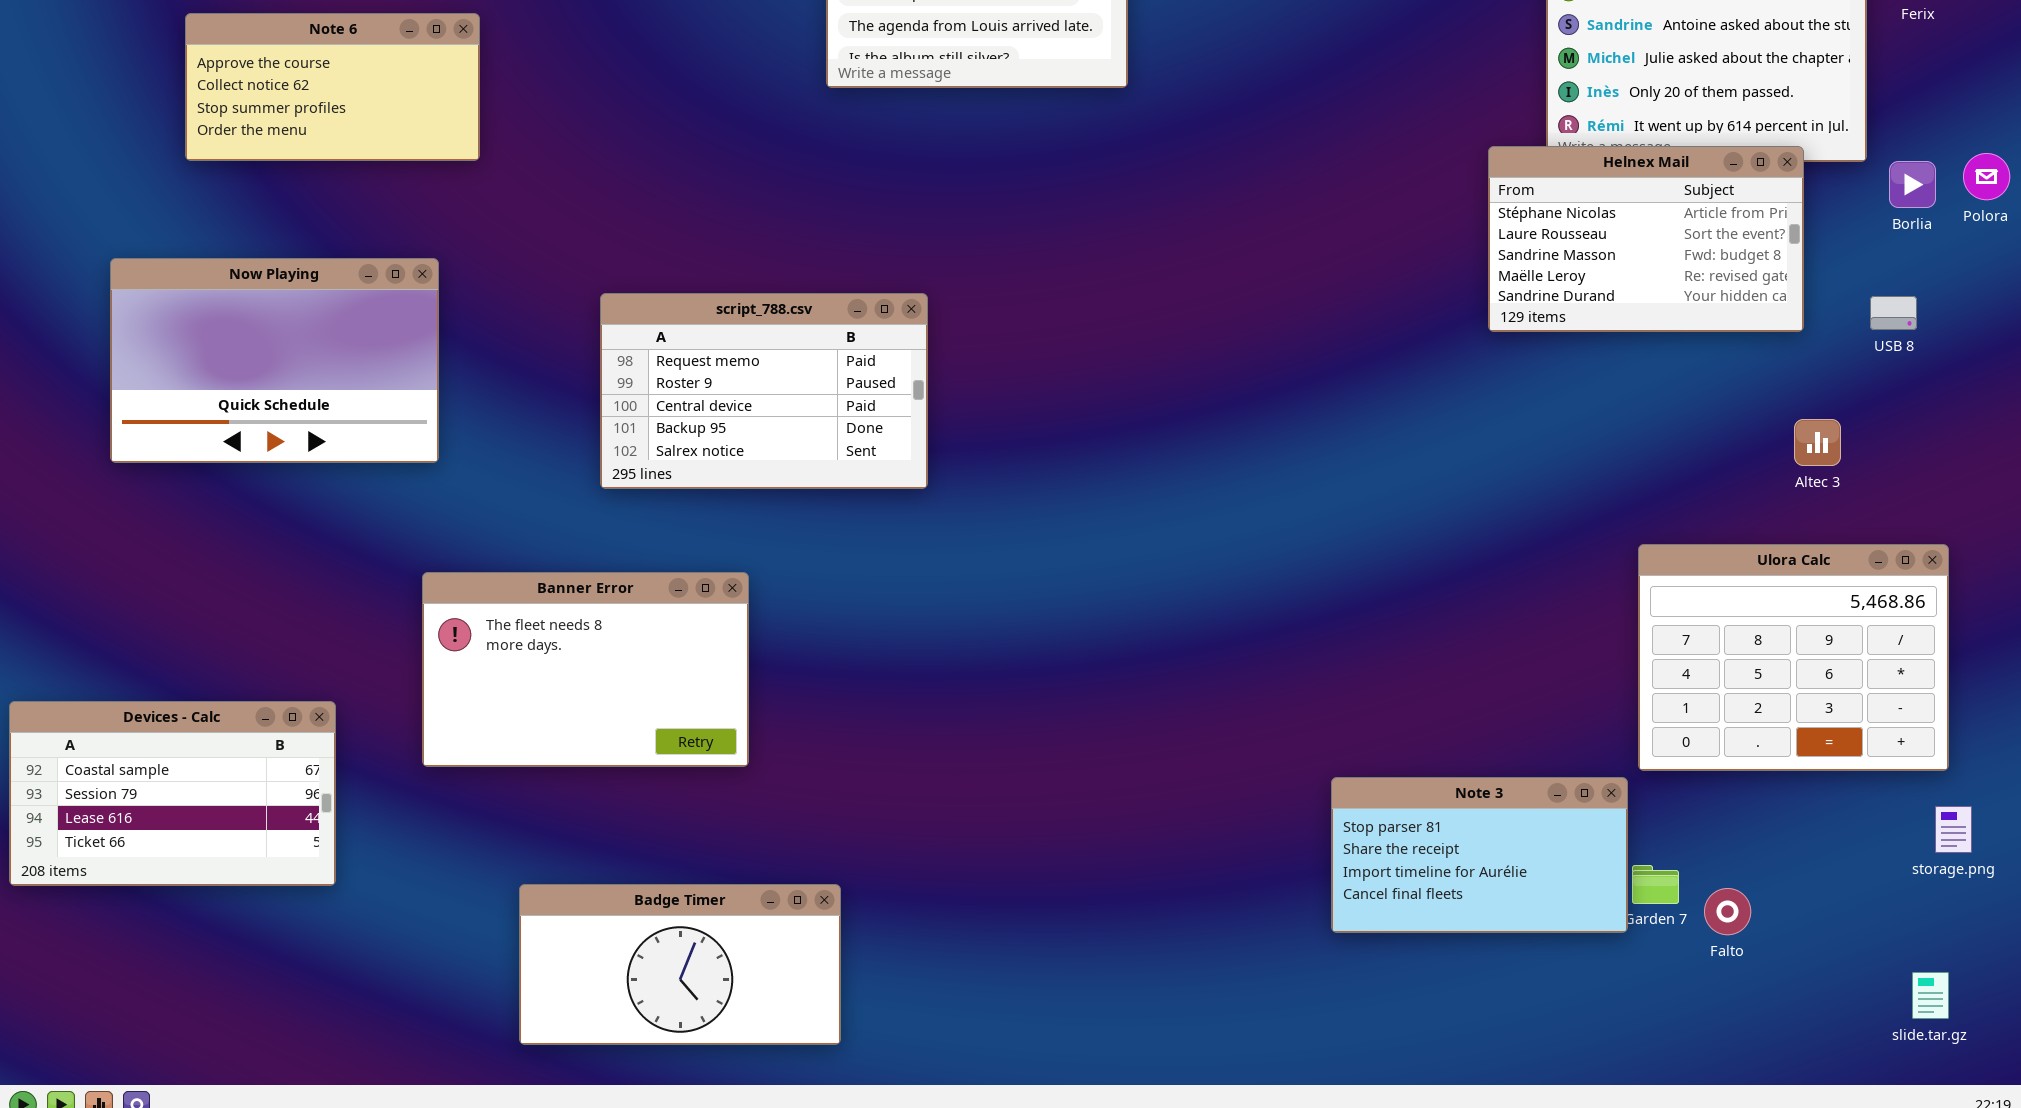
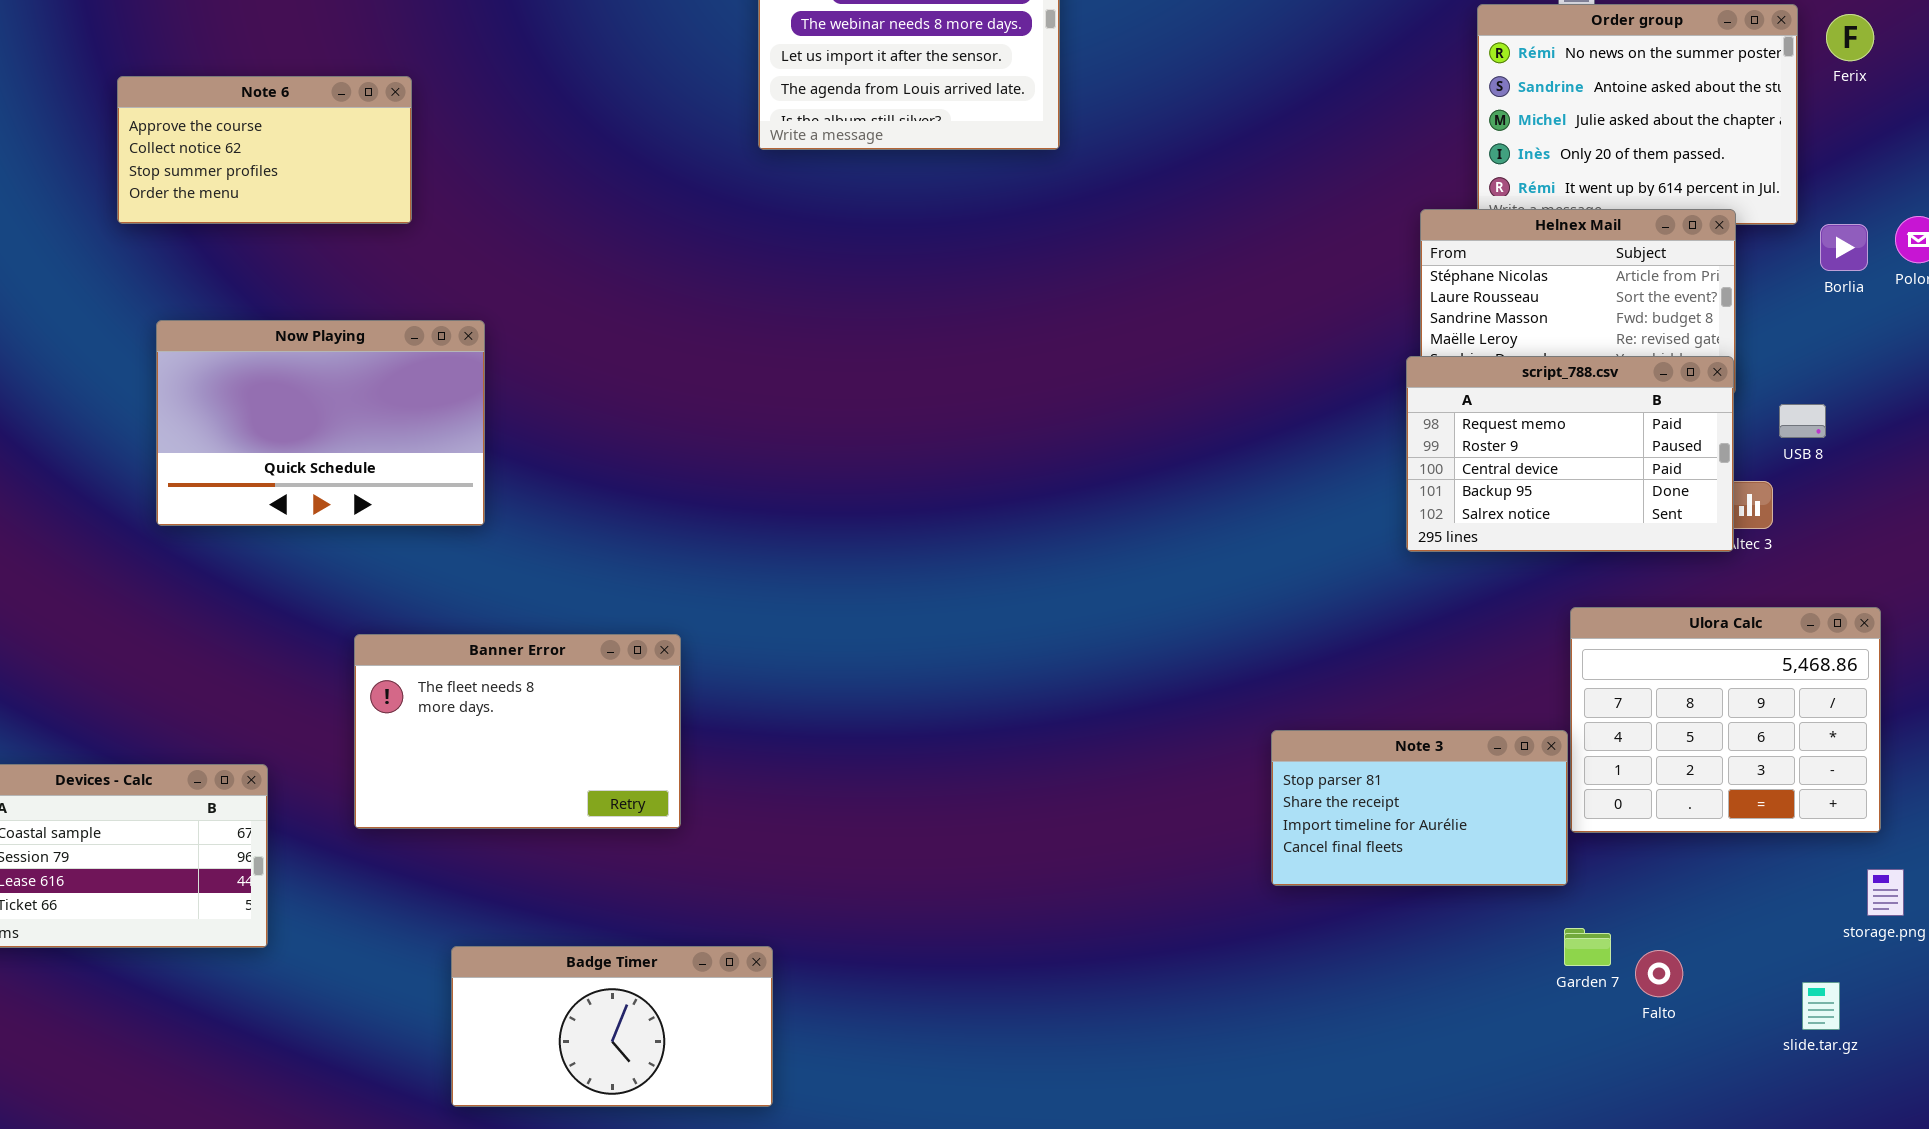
Now Playing: [110,258,439,463] -> [156,320,485,526], moved
script_788.csv: [600,293,928,489] -> [1406,356,1734,552], moved
USB 8: [1870,296,1917,330] -> [1779,404,1826,438], moved
Note 3: [1331,777,1628,933] -> [1271,730,1568,886], moved
slide.tar.gz: [1912,972,1949,1019] -> [1802,982,1840,1030], moved

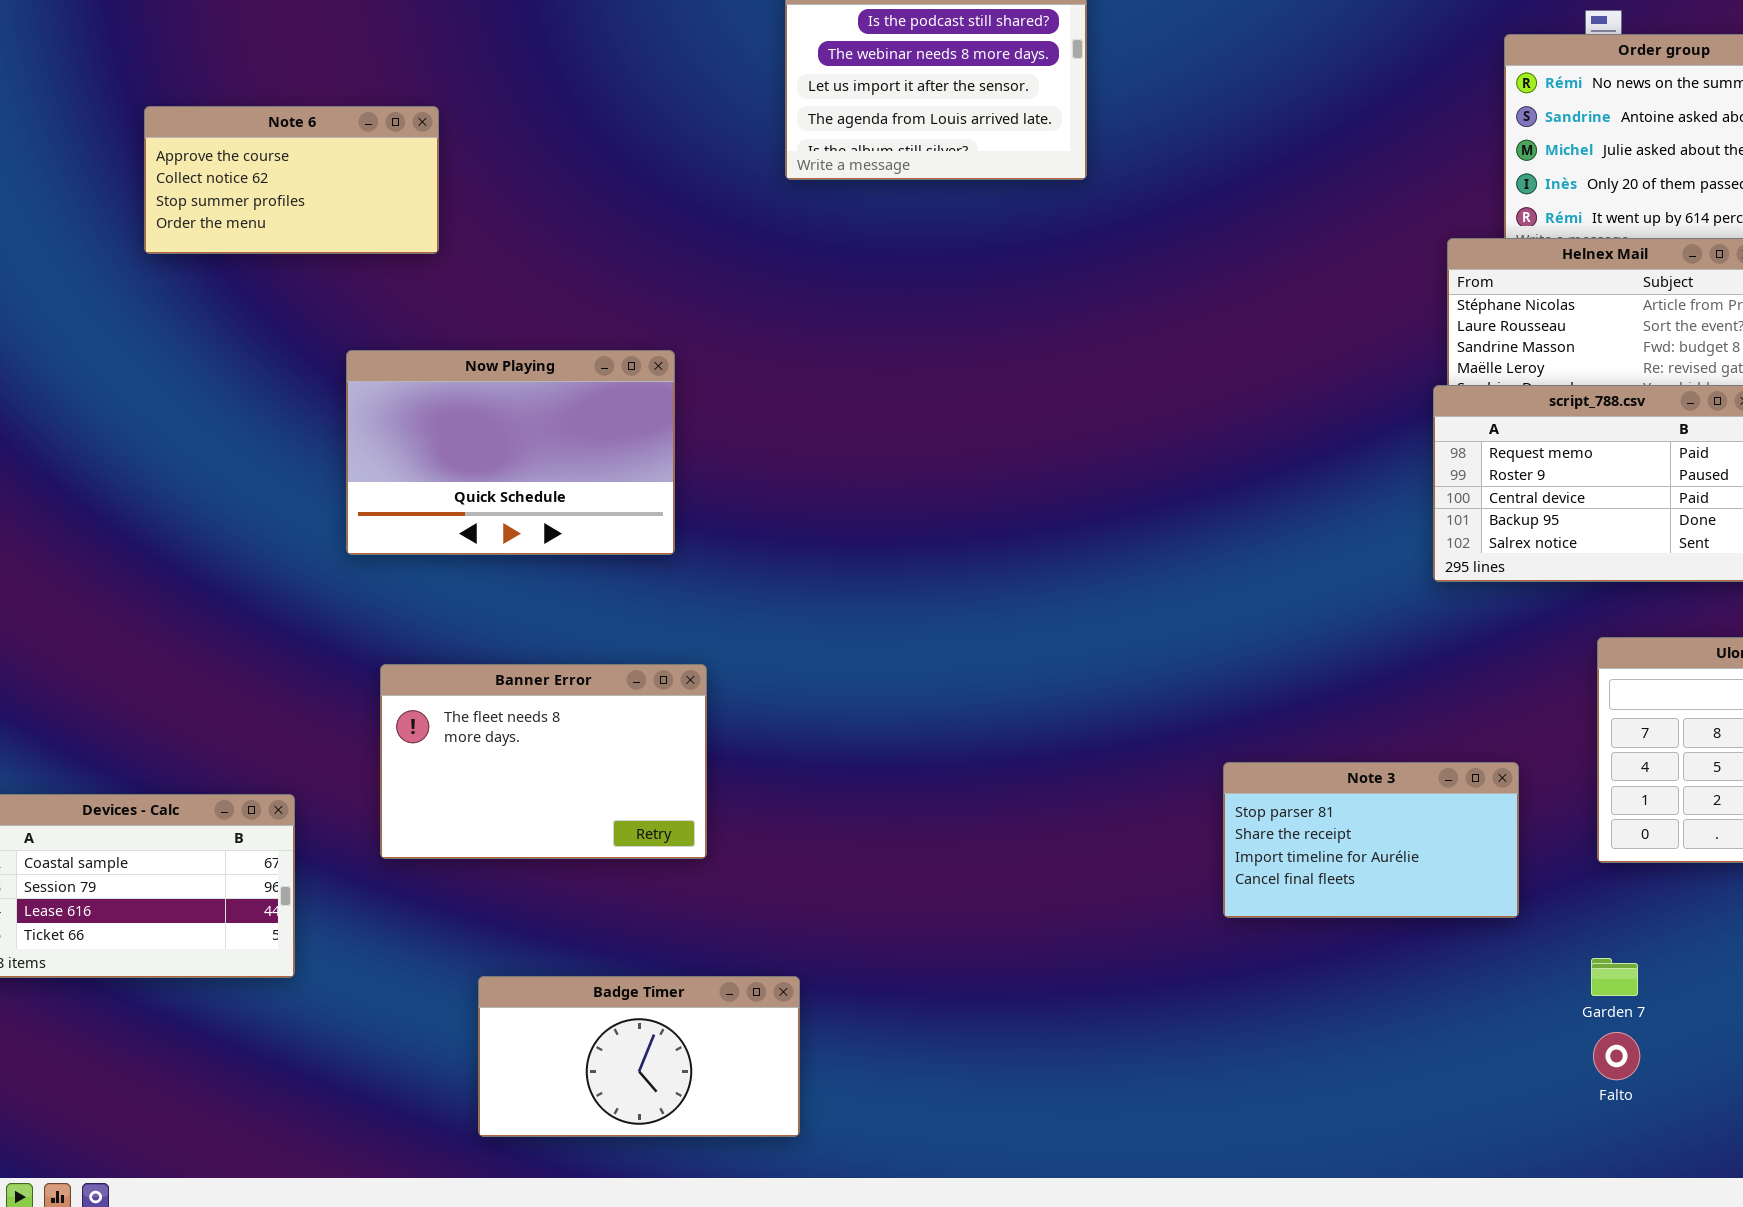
Now Playing: [156,320,485,526] -> [346,350,675,555], moved
Note 3: [1271,730,1568,886] -> [1223,762,1519,918], moved
Falto: [1635,950,1683,997] -> [1593,1032,1640,1080], moved

